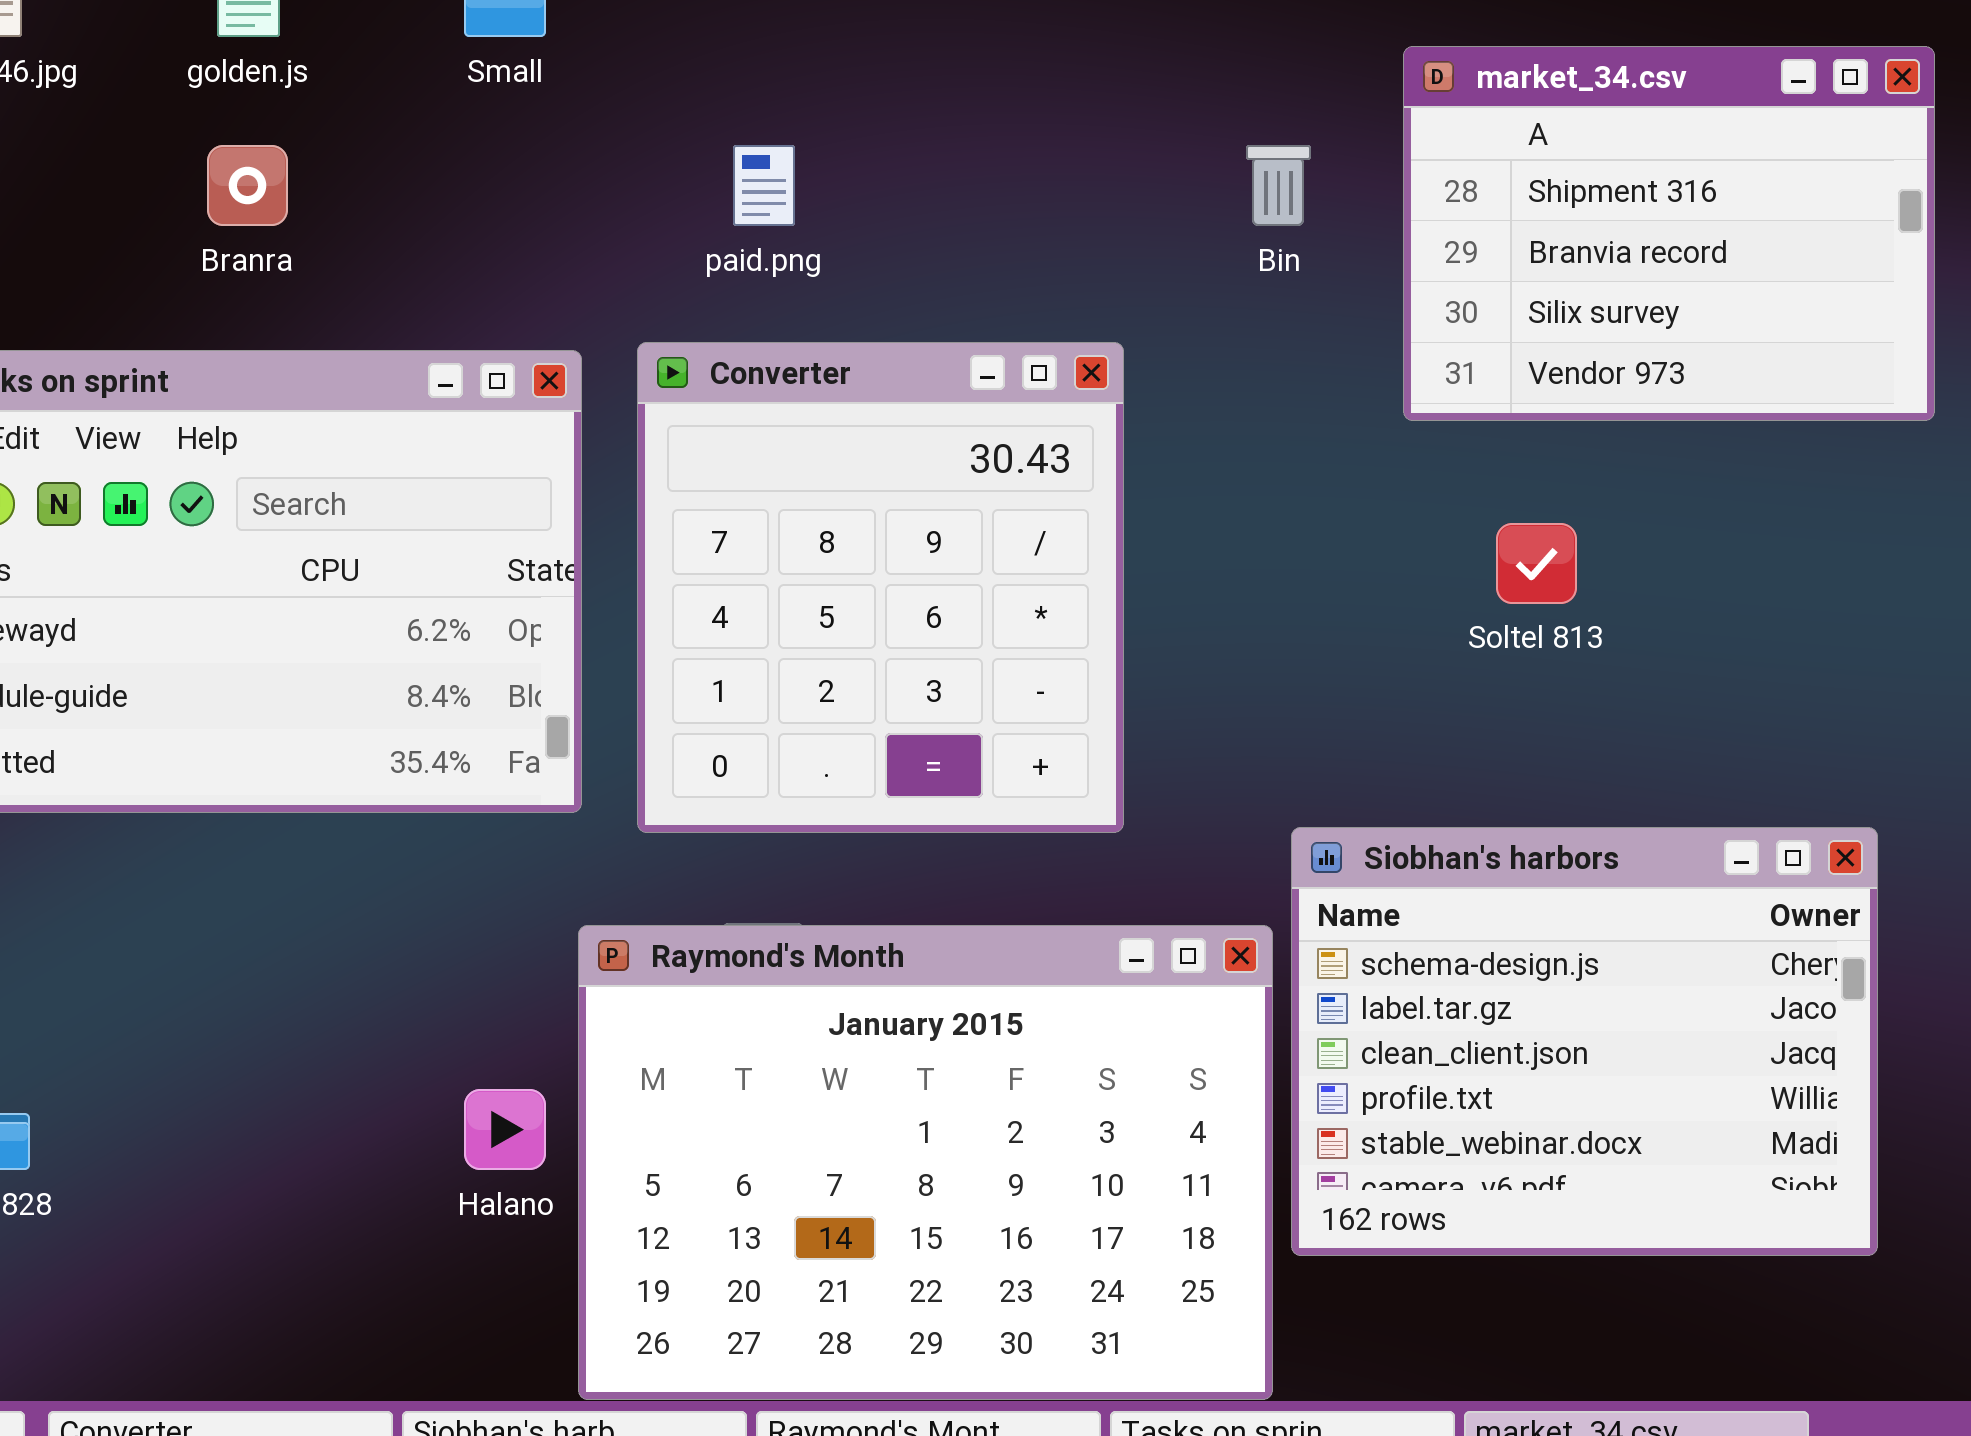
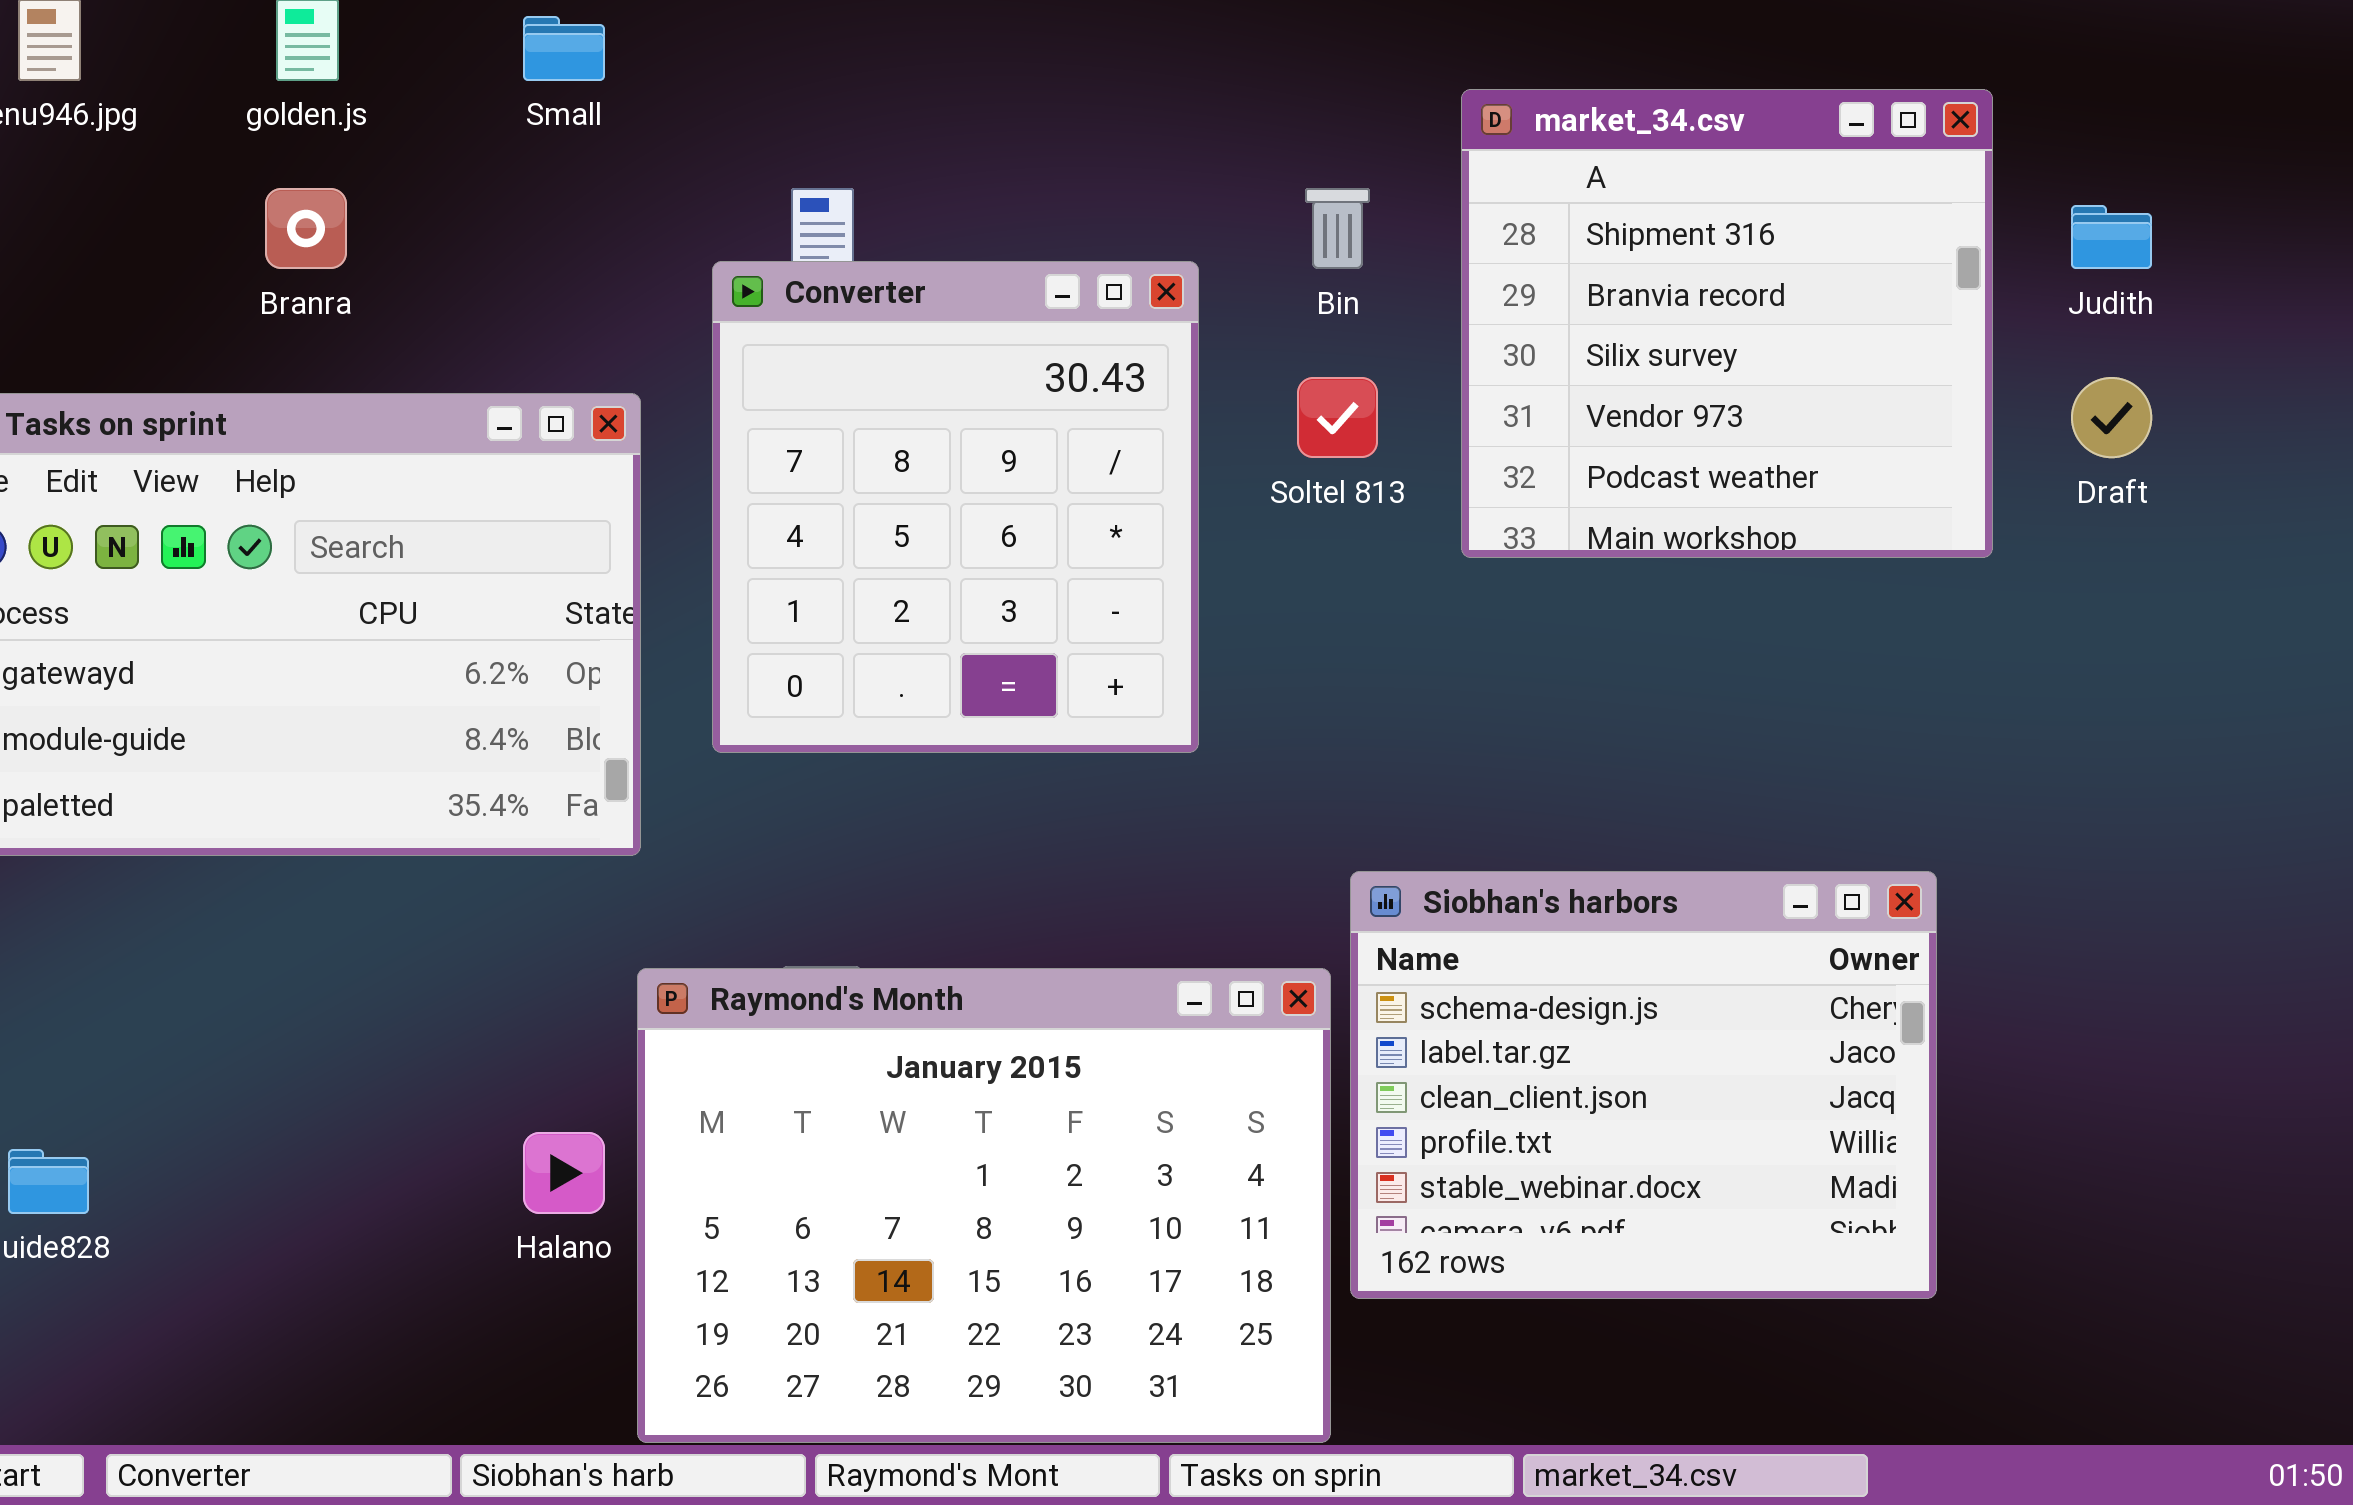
market_34.csv: [1403,46,1935,421] -> [1461,89,1993,558], resized
Converter: [637,342,1124,833] -> [712,261,1199,753], moved
Soltel 813: [1496,523,1577,604] -> [1297,377,1378,458], moved

